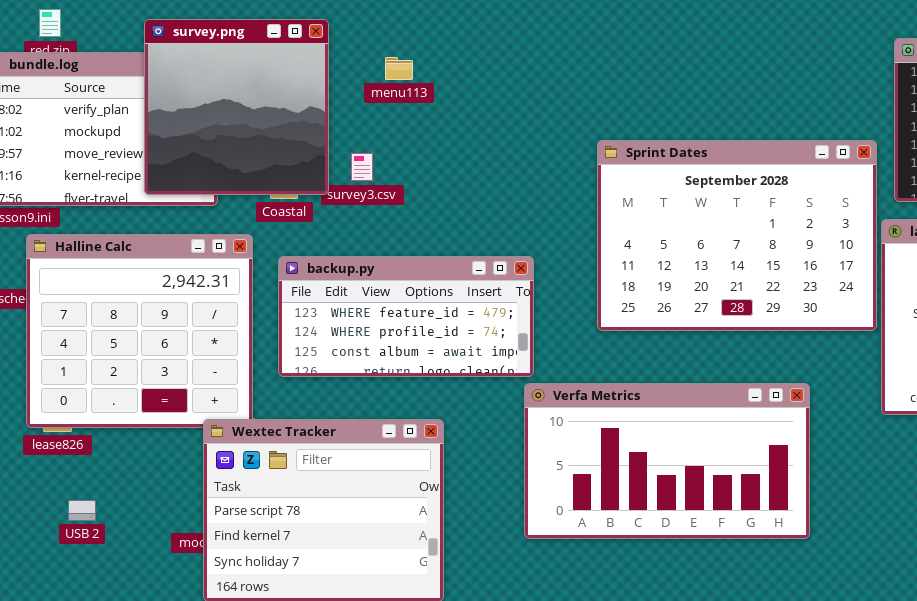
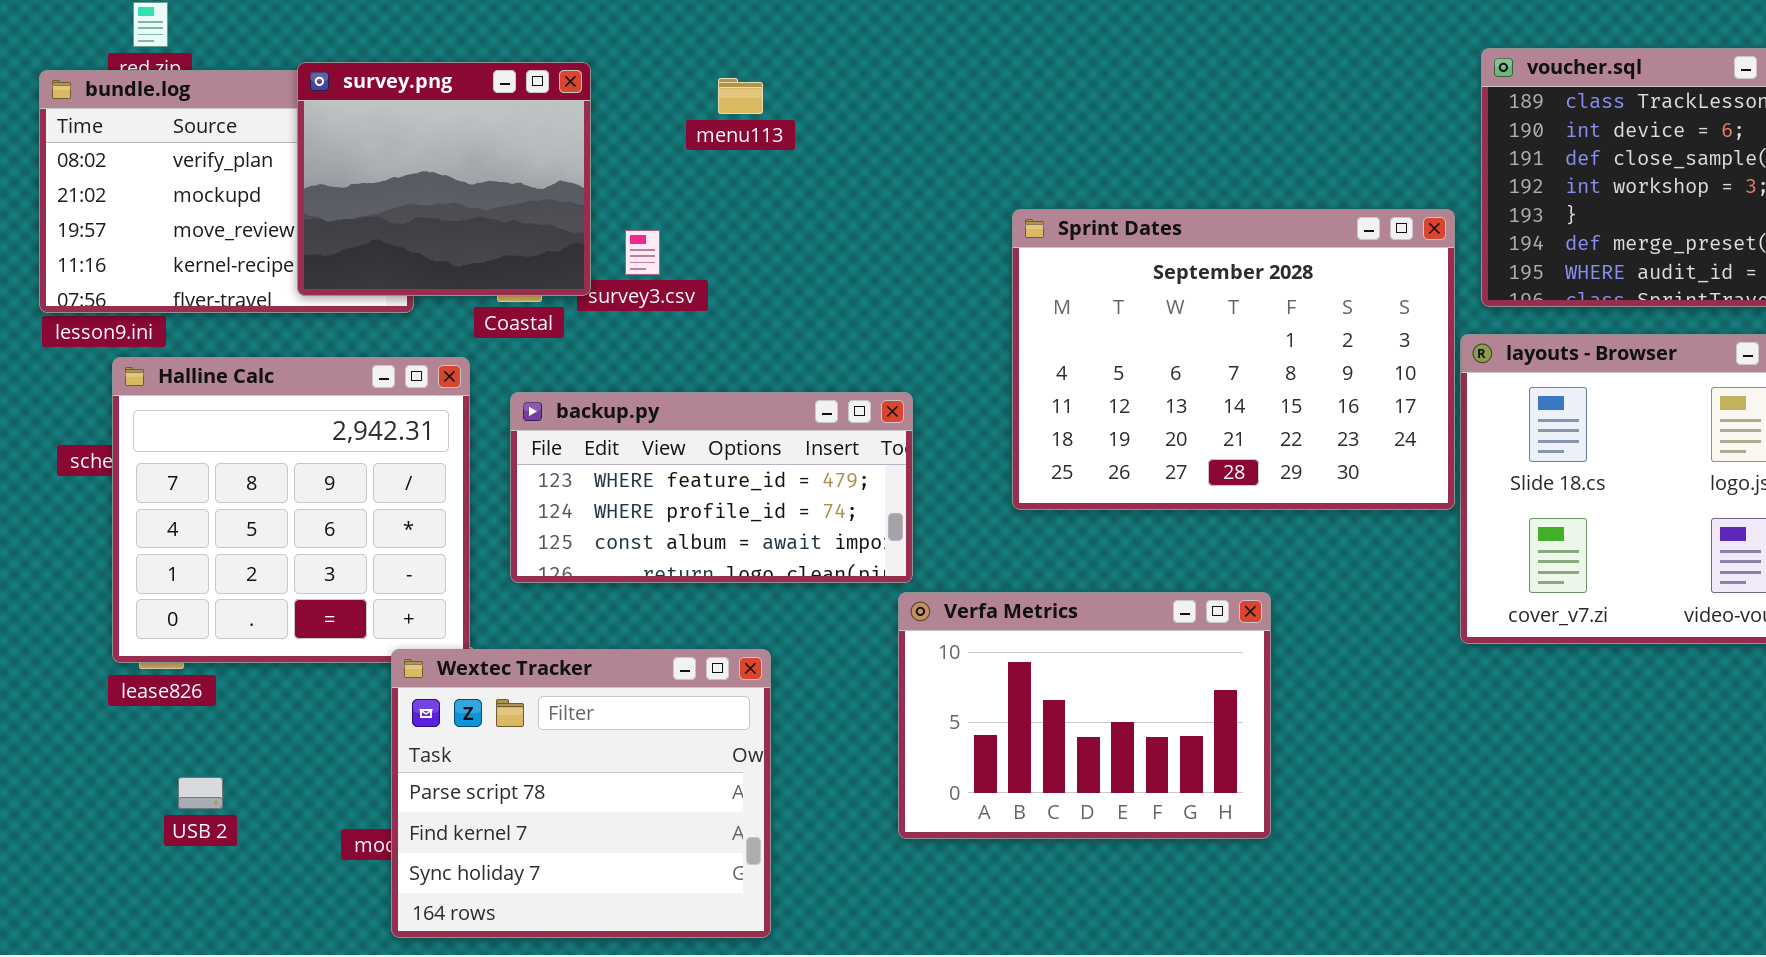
survey.png: [144,19,329,195] -> [297,62,591,296], resized
menu113: [385,57,413,80] -> [718,78,763,114], moved
Verfa Metrics: [524,383,810,539] -> [898,592,1271,839], resized

